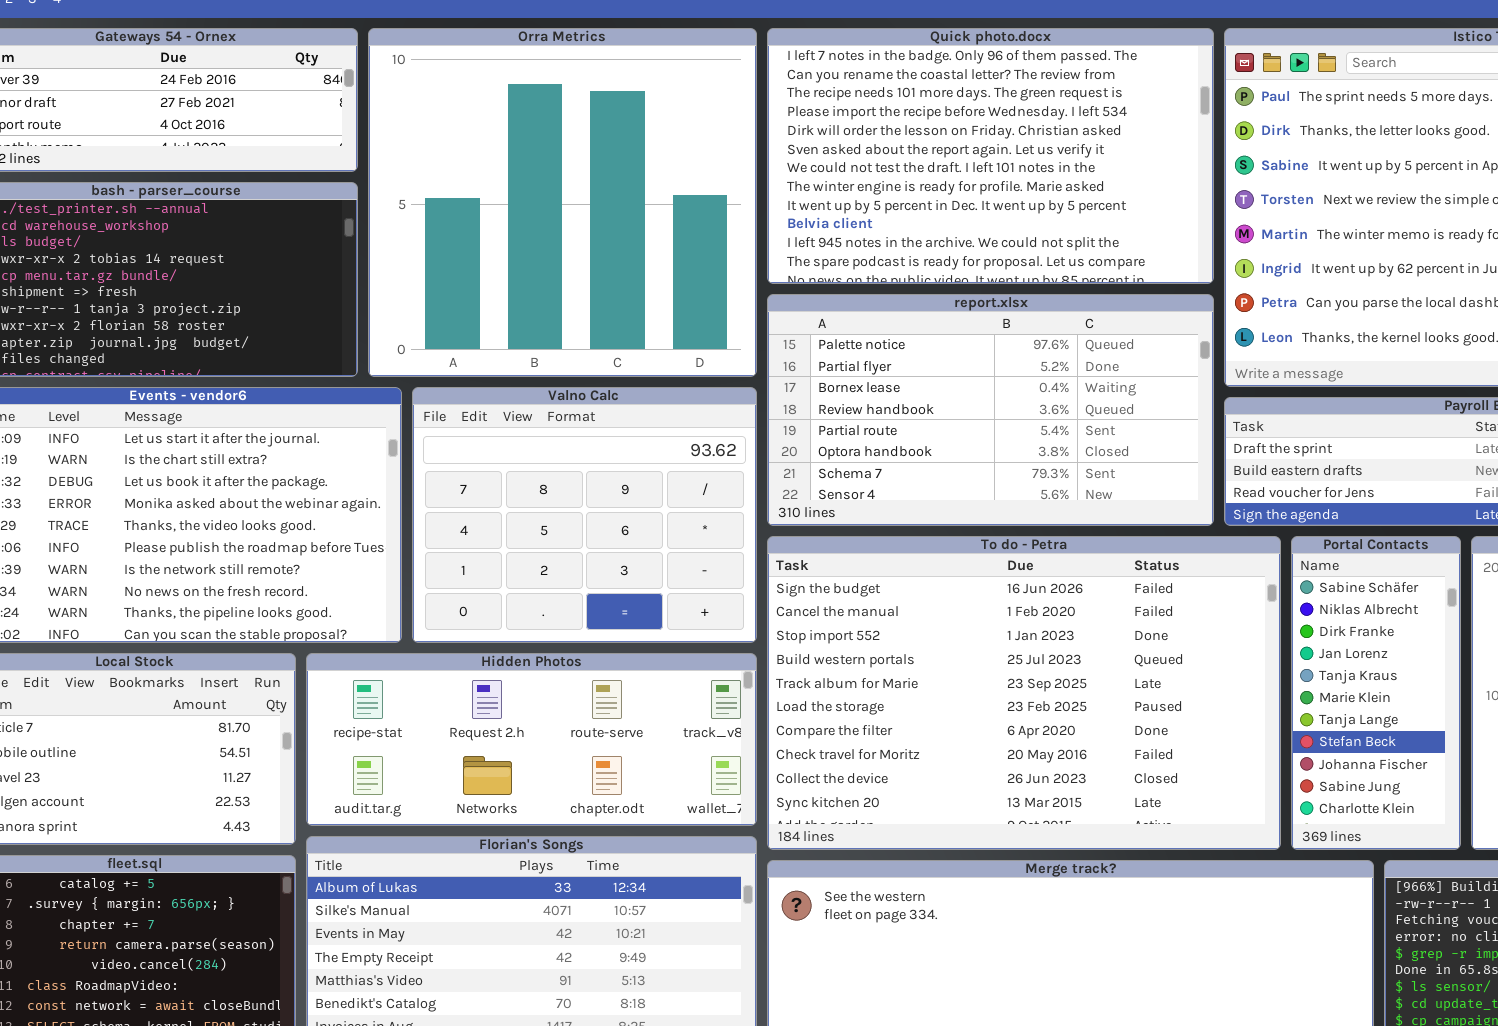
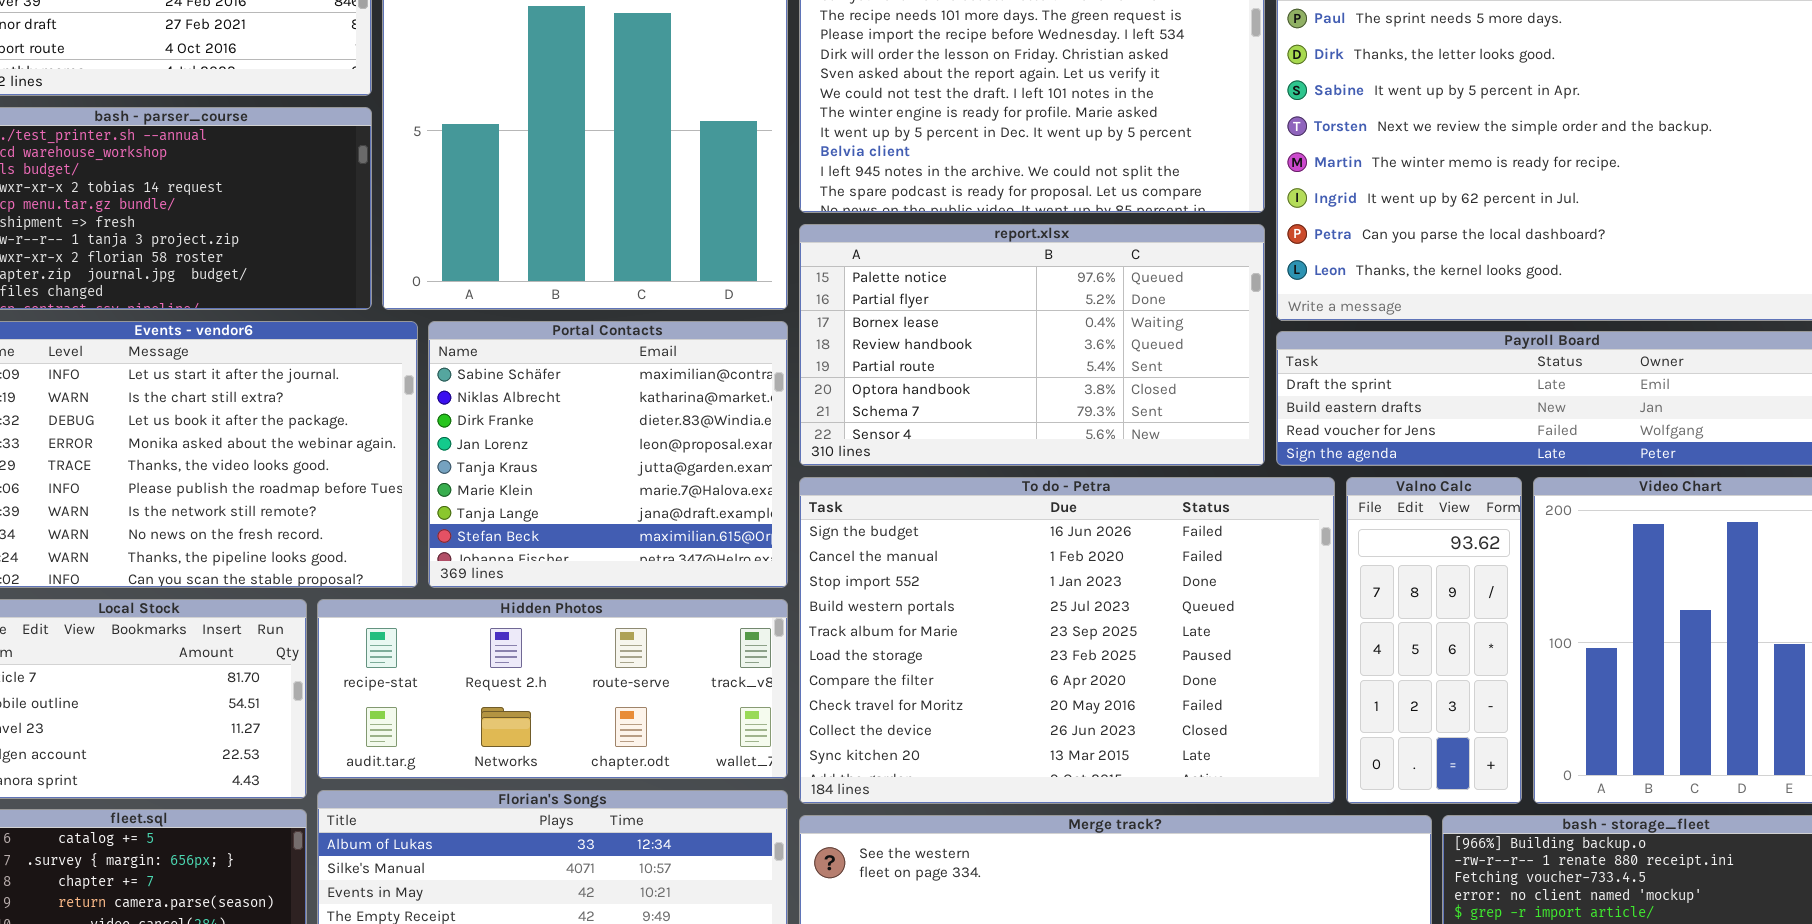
Valno Calc: [412,387,757,643] -> [1346,477,1522,804], moved, resized
Portal Contacts: [1291,536,1461,850] -> [428,321,788,588], moved, resized

